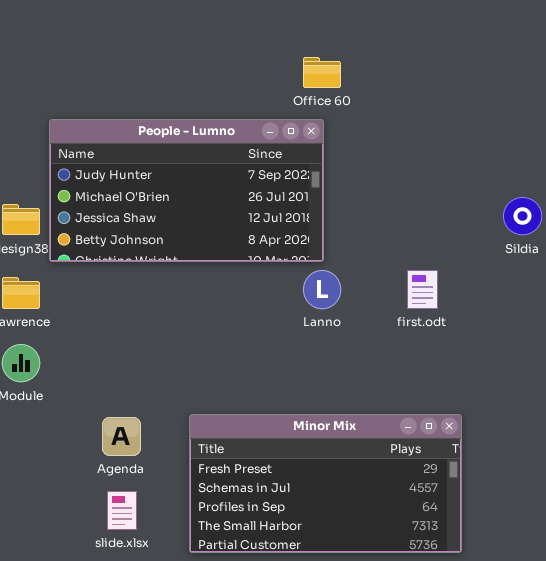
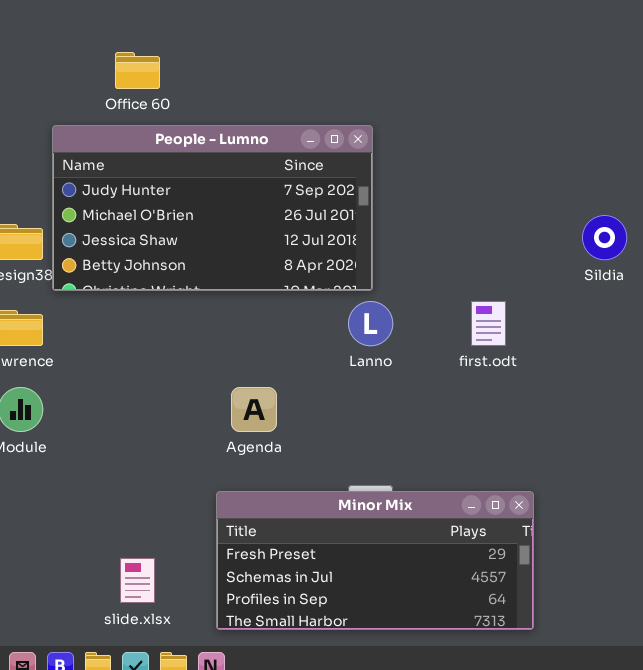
Office 60: [303,57,341,88] -> [115,52,160,89], moved
Minor Mix: [189,414,462,553] -> [216,491,534,630], resized
Agenda: [102,417,141,456] -> [231,387,277,432], moved

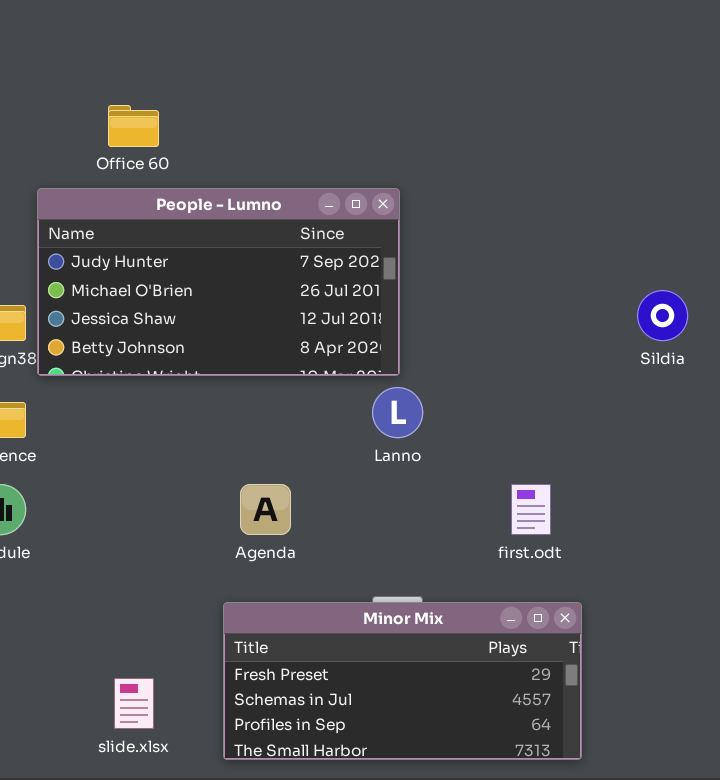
first.odt: [471,301,506,346] -> [511,484,551,535], moved

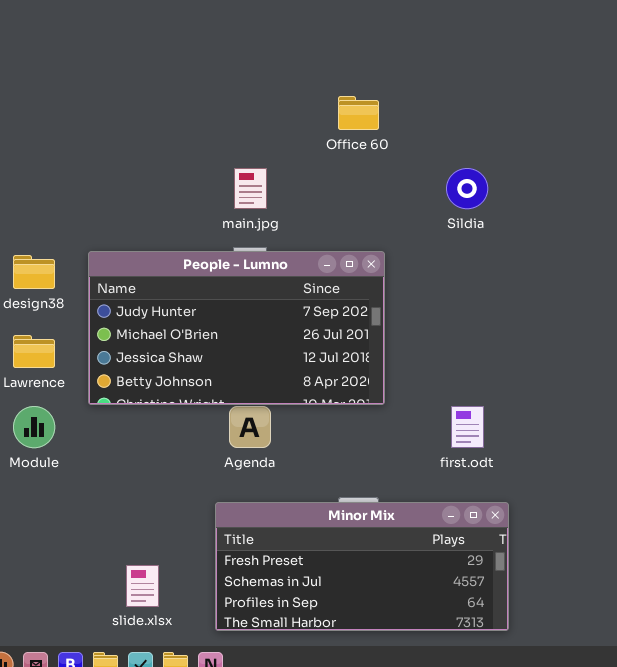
Office 60: [108,105,159,147] -> [338,96,379,130], moved
People - Lumno: [37,188,400,376] -> [88,251,385,405], moved
Sildia: [637,290,688,341] -> [446,168,488,209], moved

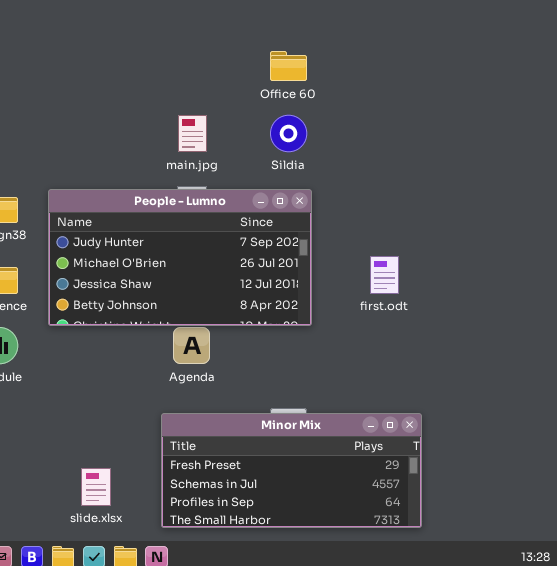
Sildia: [446,168,488,209] -> [270,115,307,152], moved
first.odt: [451,406,484,448] -> [370,256,399,294], moved

